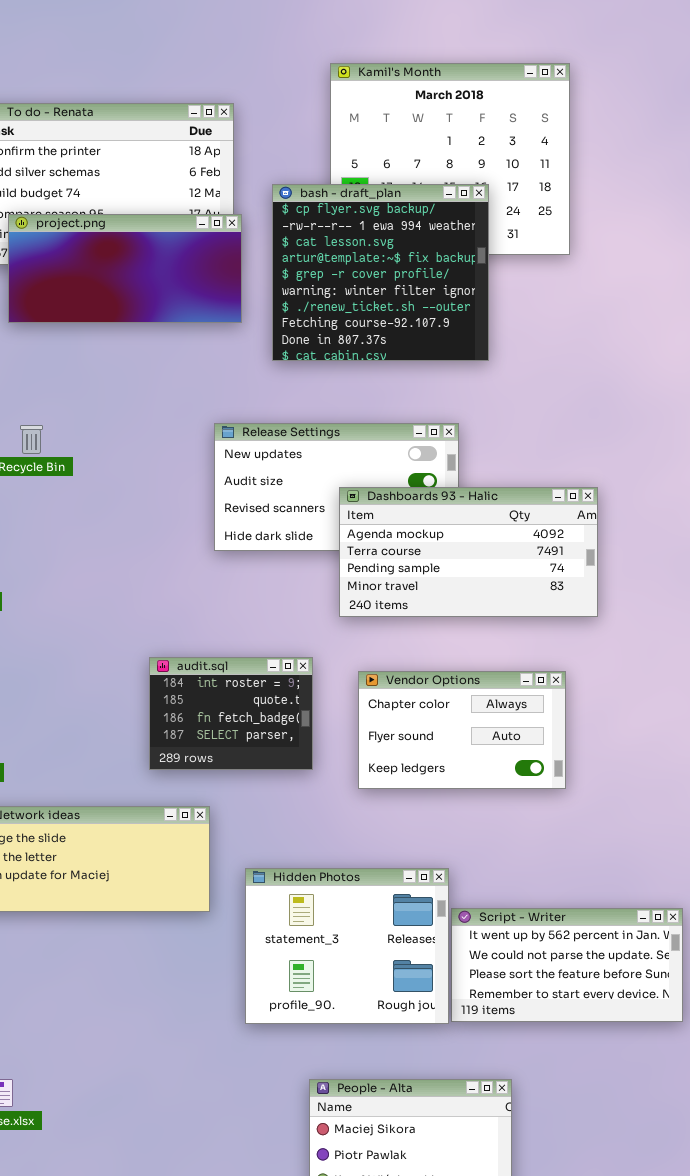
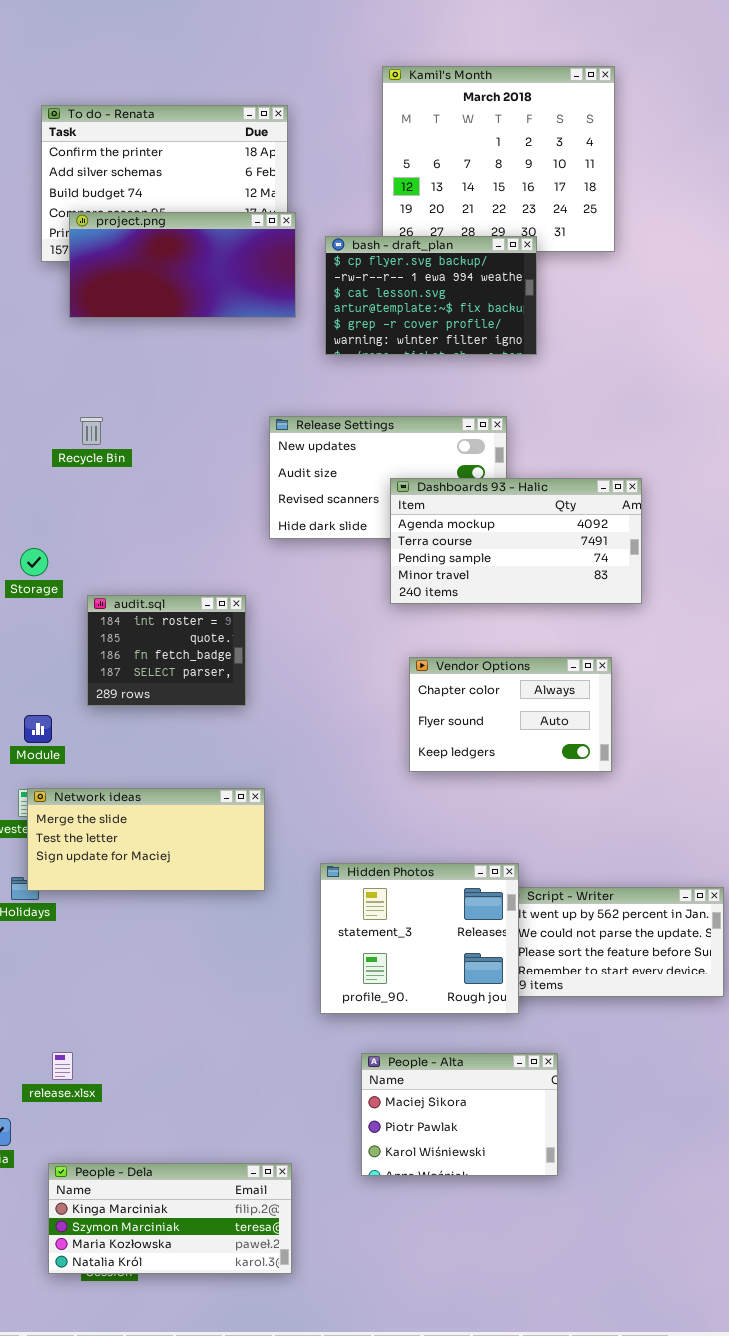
bash - draft_plan: [272,184,489,361] -> [325,236,537,355], resized
audit.sql: [149,657,313,770] -> [87,595,246,706], moved
Hidden Photos: [245,868,449,1024] -> [320,863,519,1014], moved

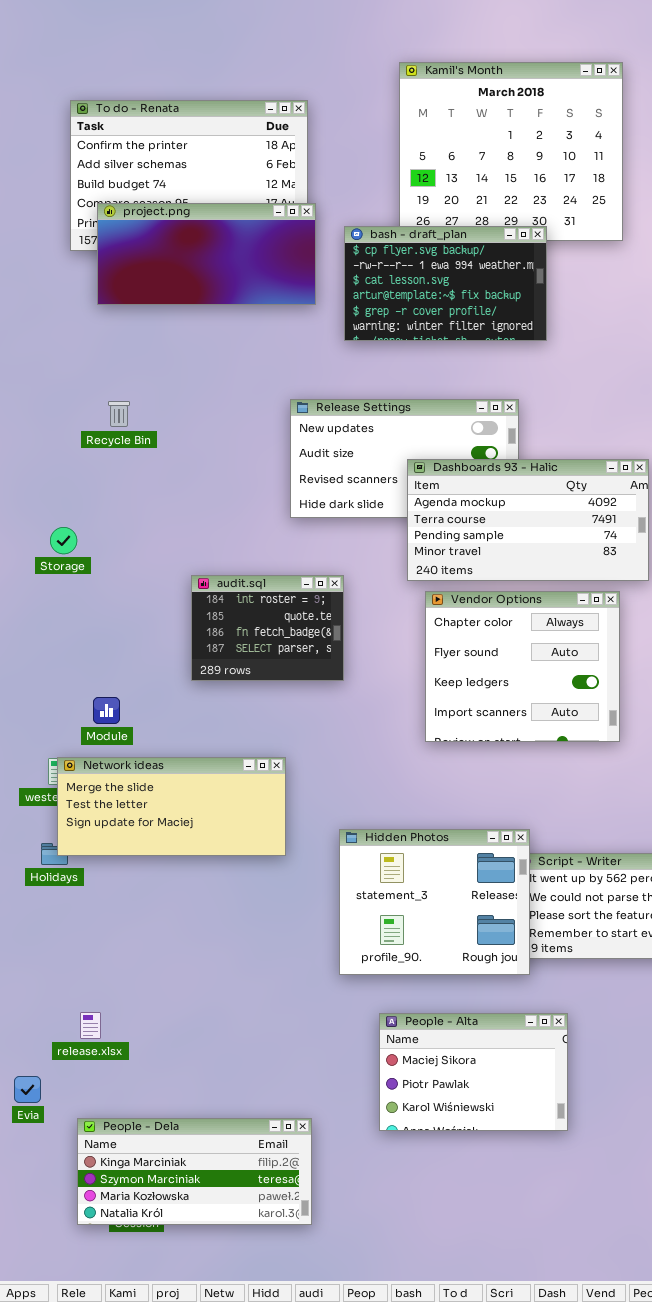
audit.sql: [87,595,246,706] -> [191,575,344,681], moved
Vendor Options: [409,657,612,772] -> [425,591,620,742], resized
Module: [24,715,52,743] -> [93,697,120,724], moved

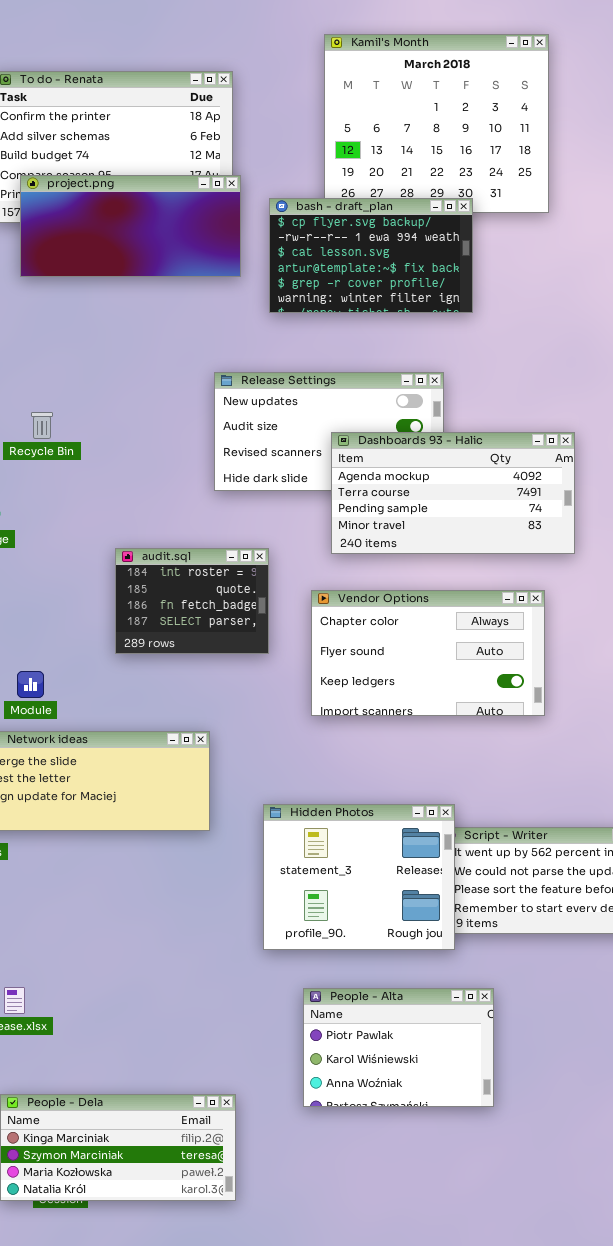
Recycle Bin: [108,401,130,427] -> [31,412,53,439], moved
Vendor Options: [425,591,620,742] -> [311,590,545,716], resized
People - Alta: [379,1013,568,1131] -> [303,988,494,1107], scrolled down 1 row

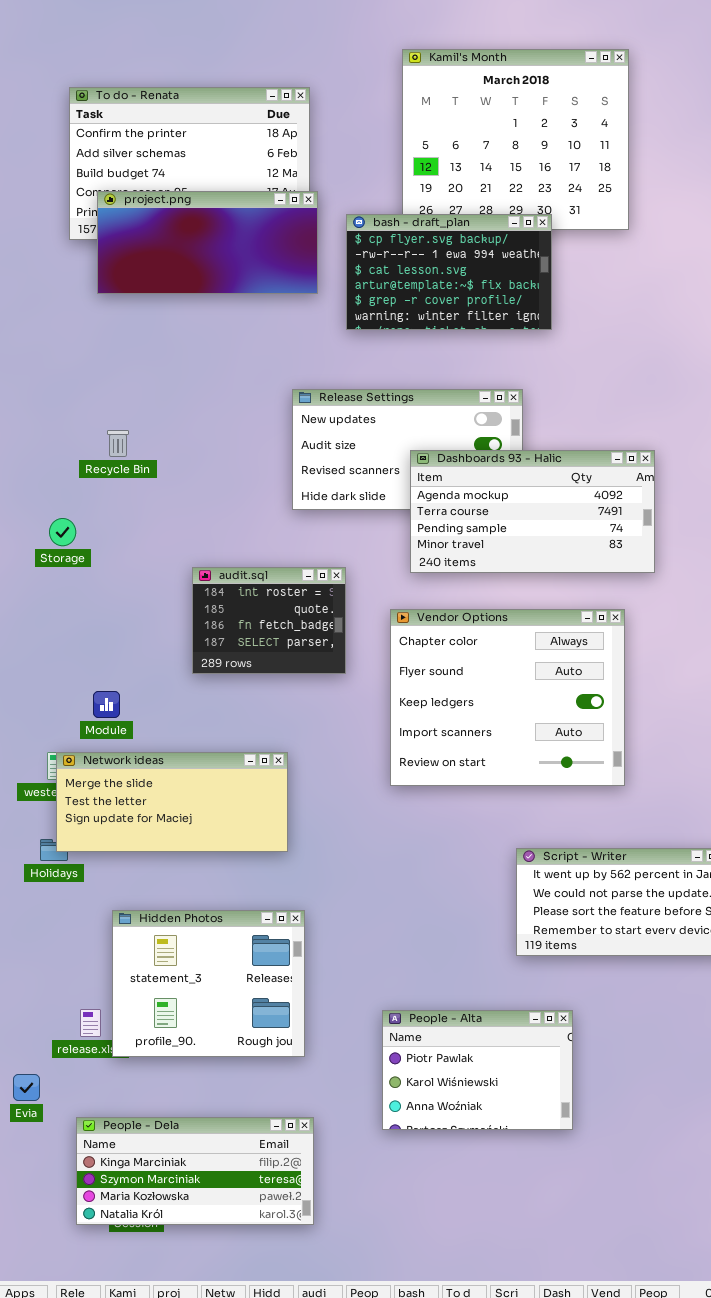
Vendor Options: [311,590,545,716] -> [390,609,625,786], resized
Hidden Photos: [263,804,455,950] -> [112,910,305,1057], moved

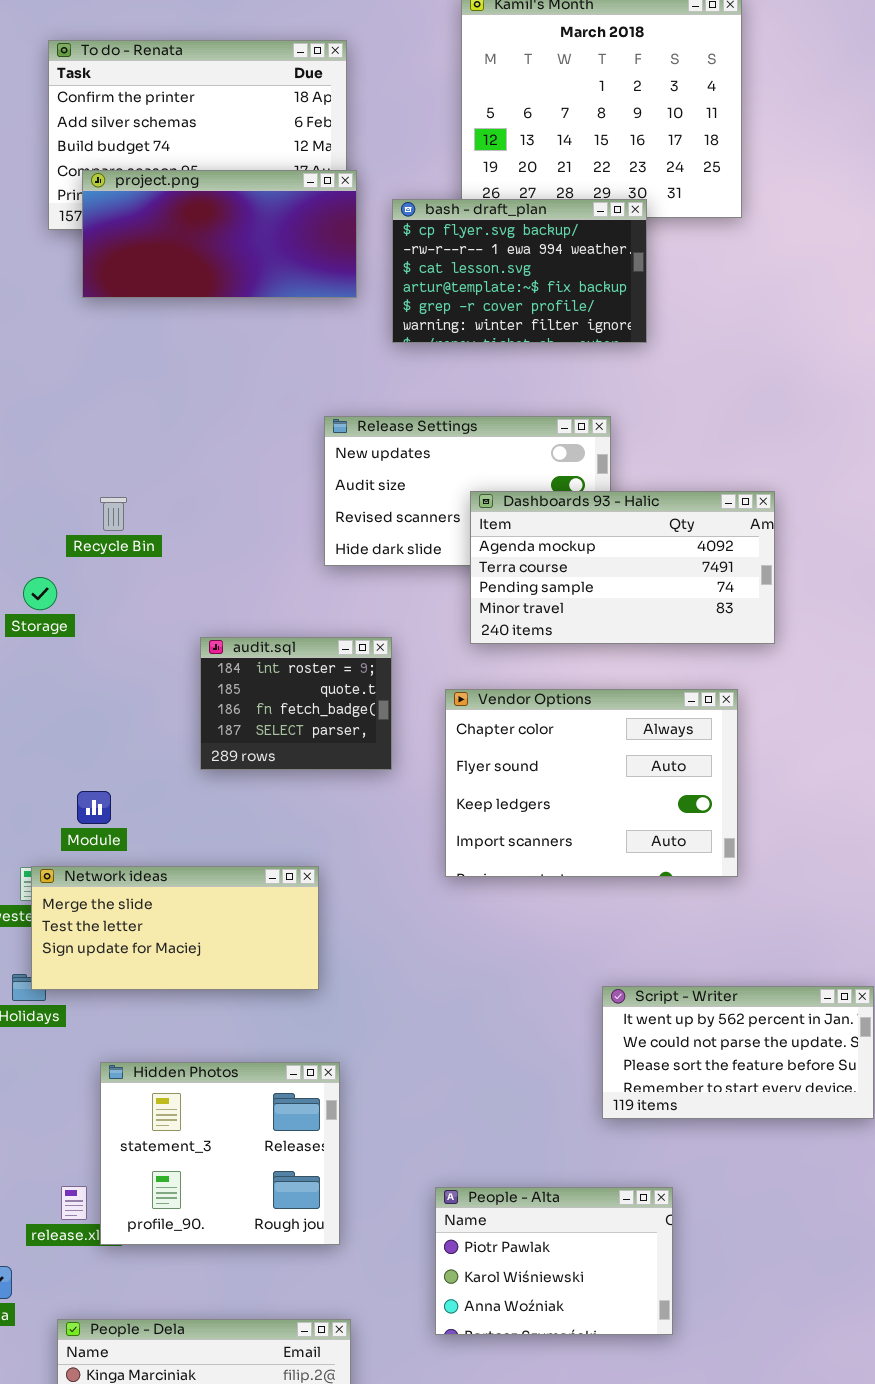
Recycle Bin: [107,430,129,457] -> [100,497,127,531], moved
Vendor Options: [390,609,625,786] -> [445,689,738,877], resized

